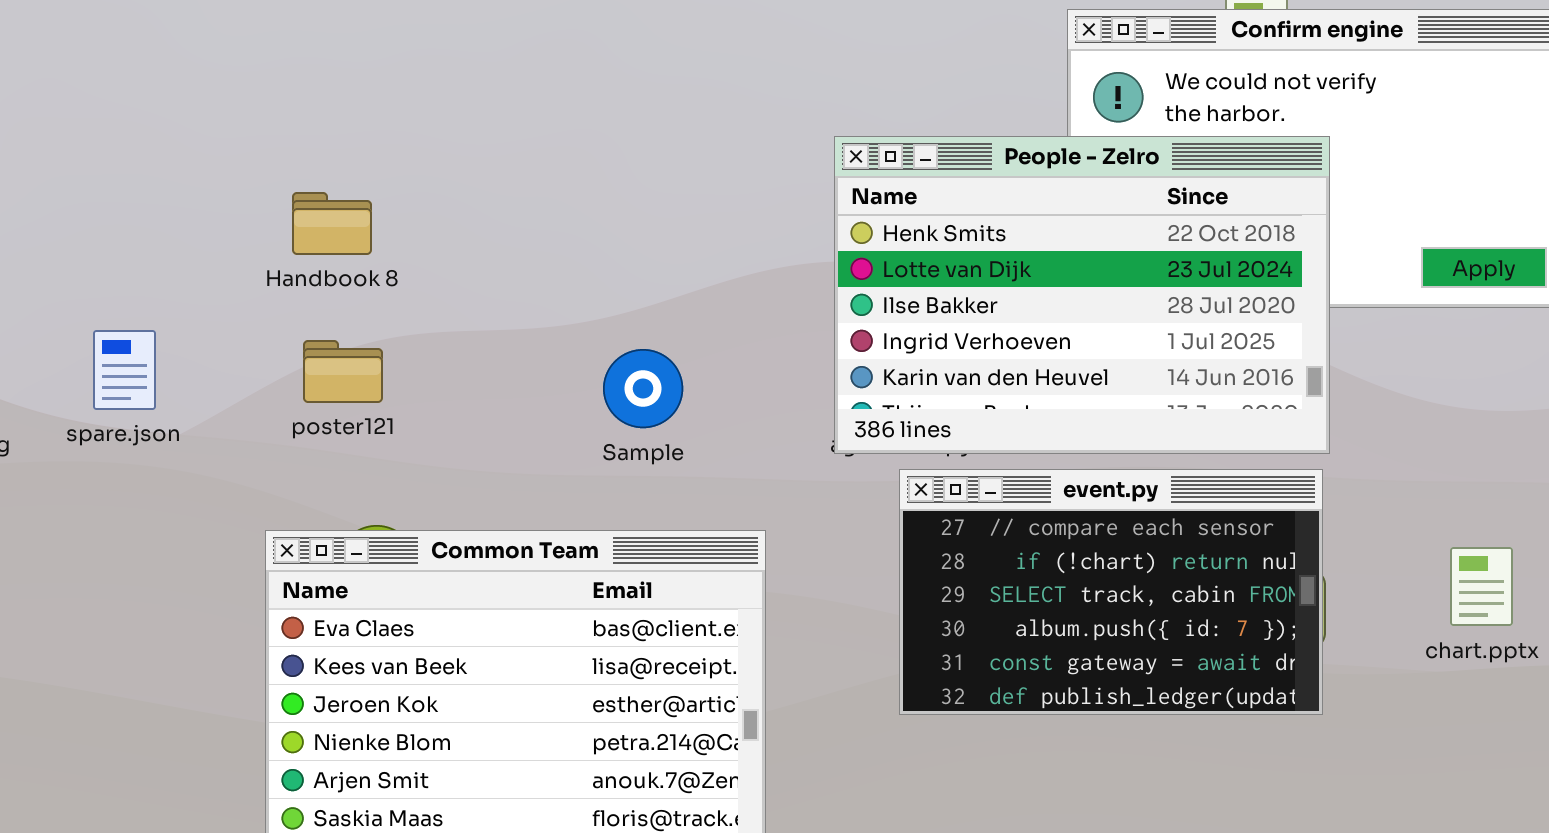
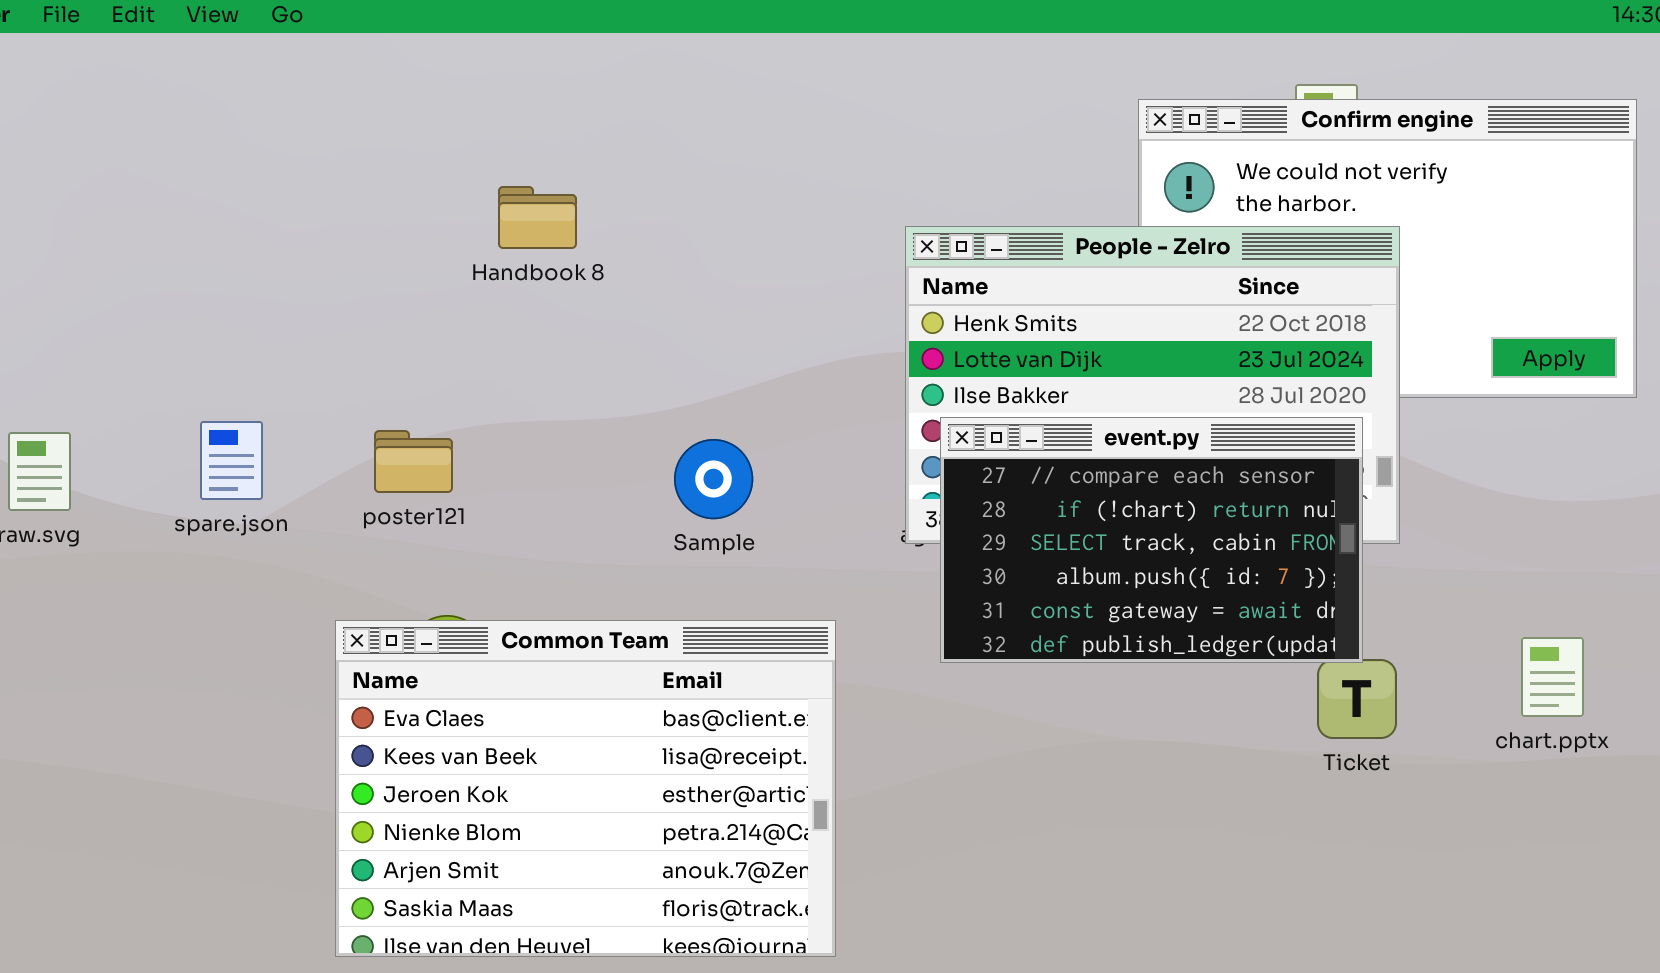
Handbook 8: [292,192,372,255] -> [498,186,577,249], moved
spare.json: [93,330,156,410] -> [200,421,263,500], moved
event.py: [899,469,1323,715] -> [940,417,1363,663], moved

